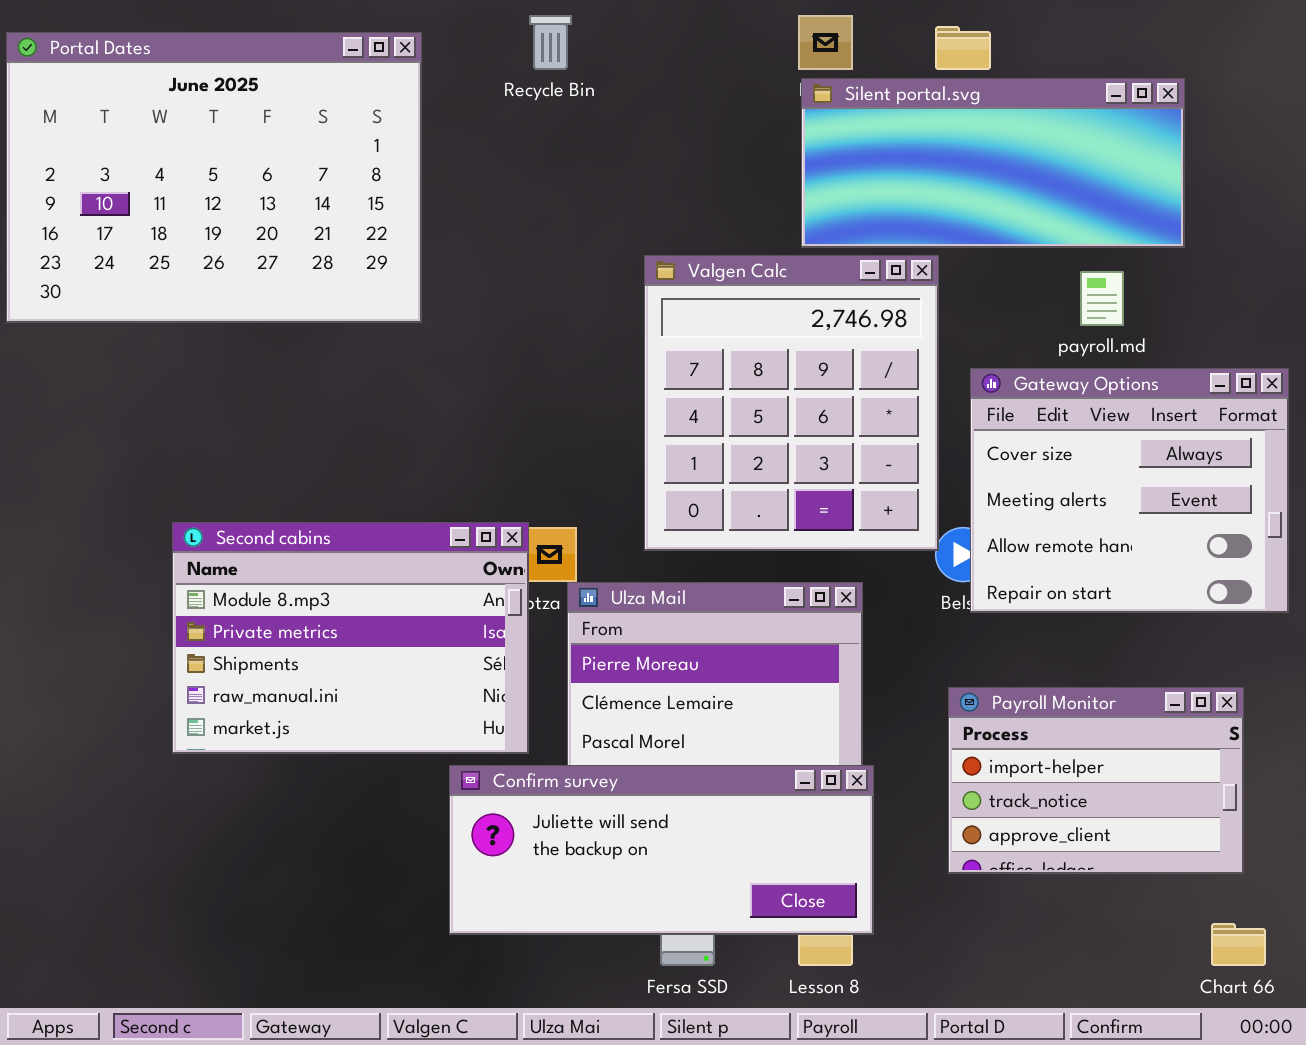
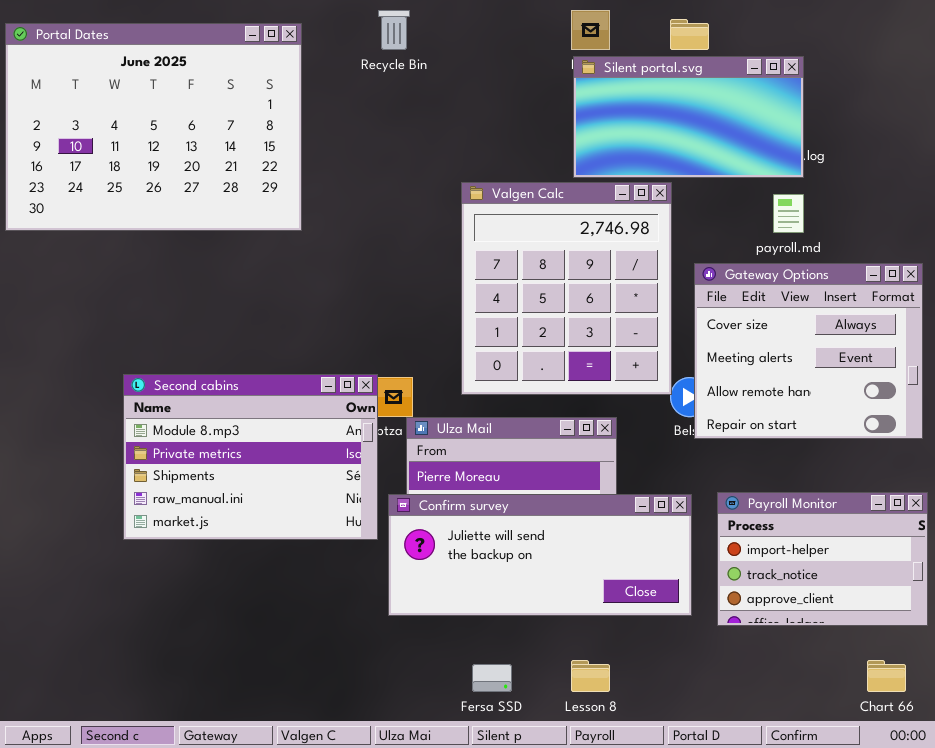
Silent portal.svg: [801,78,1185,248] -> [573,56,804,178], resized
Payroll Monitor: [948,687,1244,874] -> [717,492,928,626], moved
Confirm survey: [449,765,874,935] -> [388,494,692,616], moved

